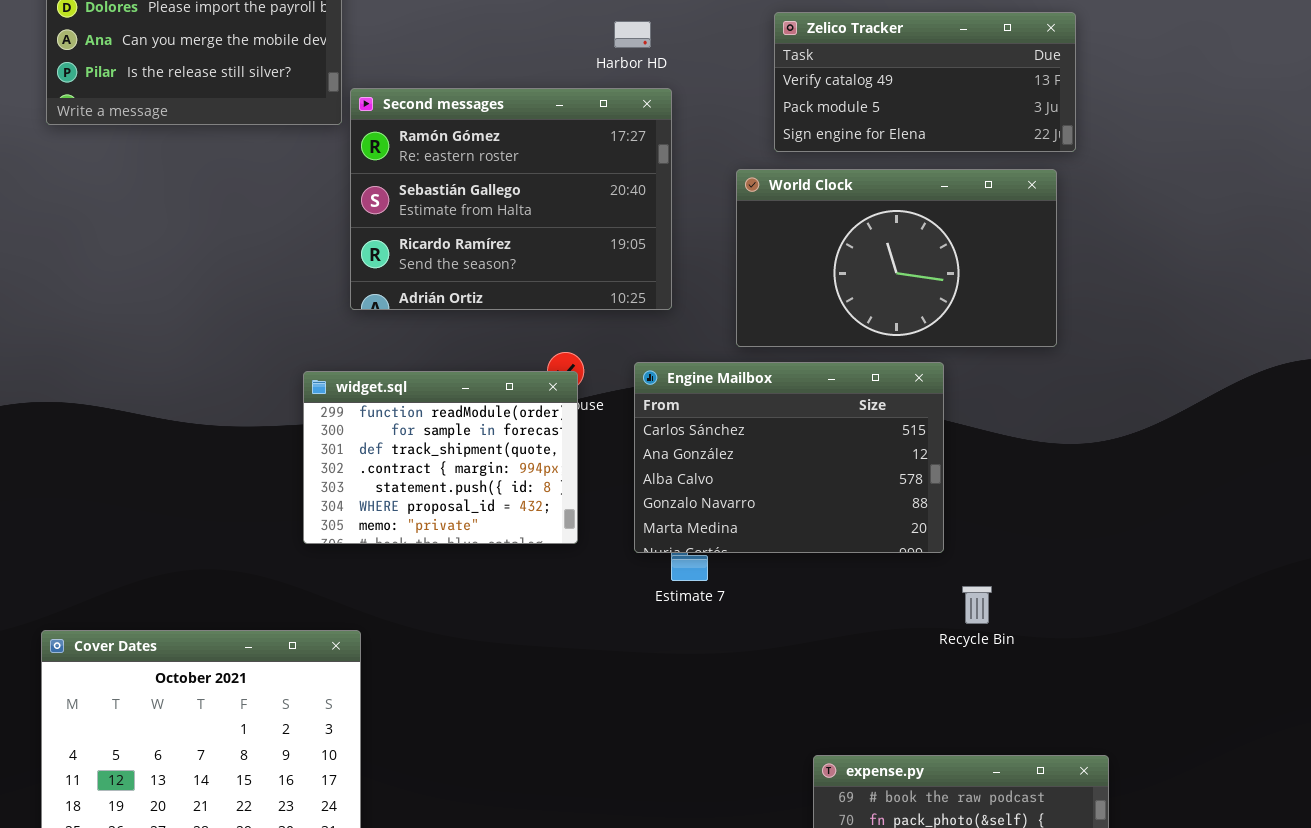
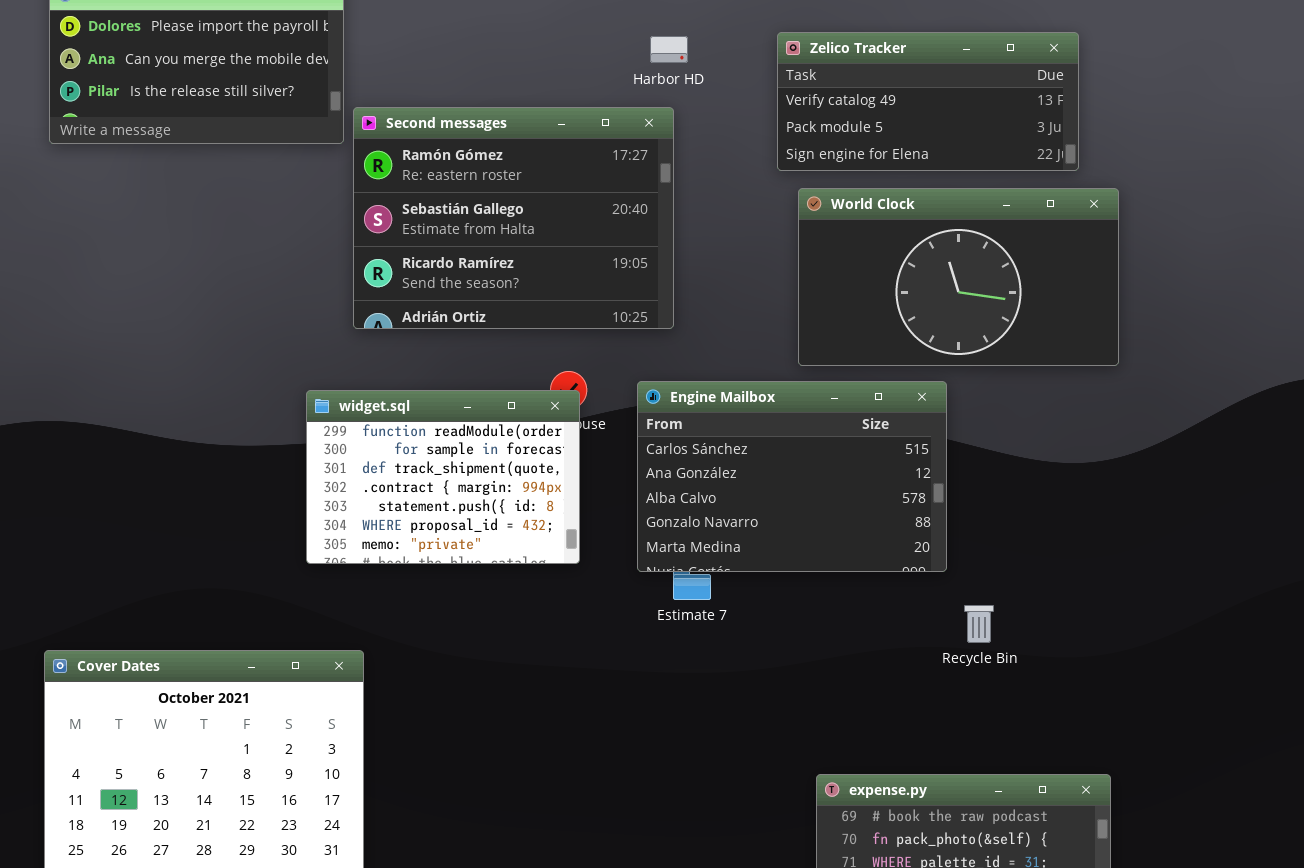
Harbor HD: [614,21,651,48] -> [650,36,688,63], moved
World Clock: [736,169,1057,347] -> [798,188,1119,366], moved

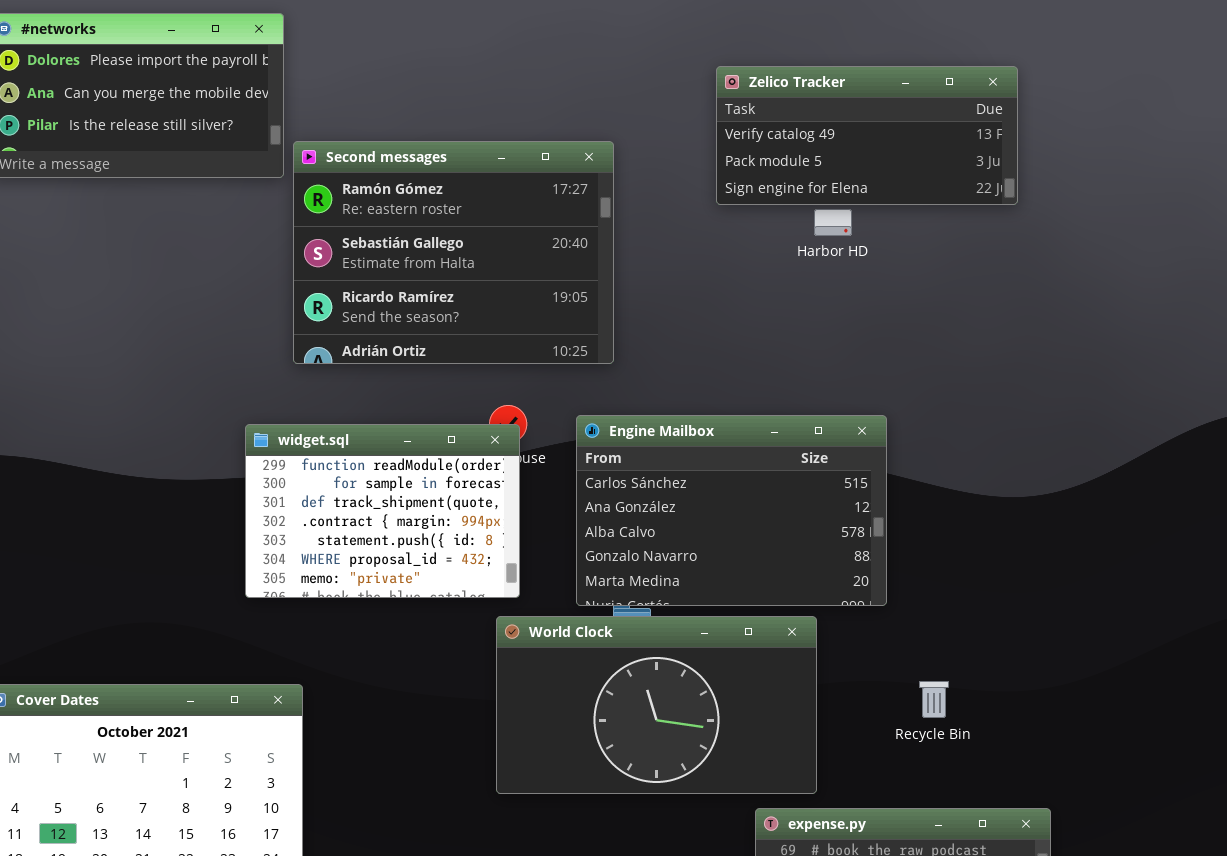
Harbor HD: [650,36,688,63] -> [814,209,852,236], moved
World Clock: [798,188,1119,366] -> [496,616,817,794], moved
Recycle Bin: [964,605,994,643] -> [919,681,949,718], moved

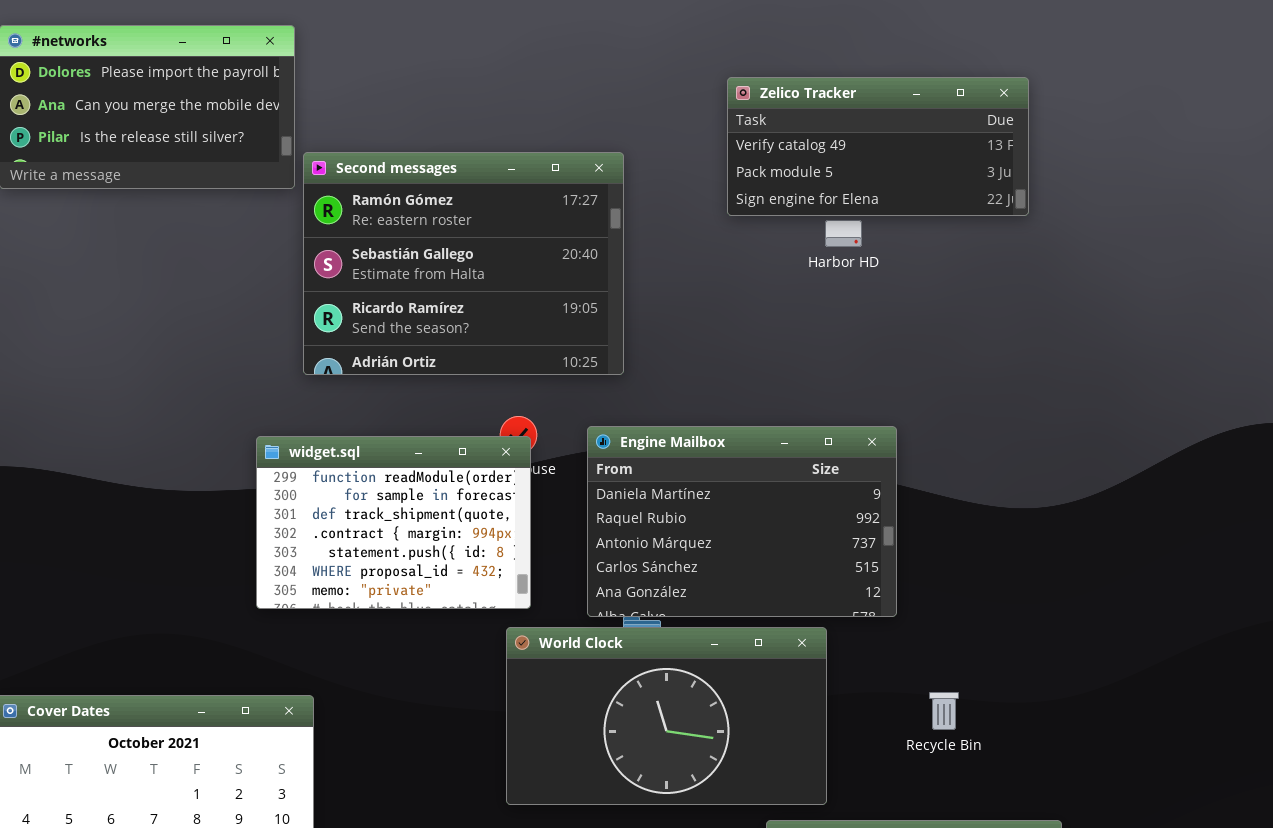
Engine Mailbox: [576,415,887,606] -> [587,426,897,617], scrolled up 3 rows

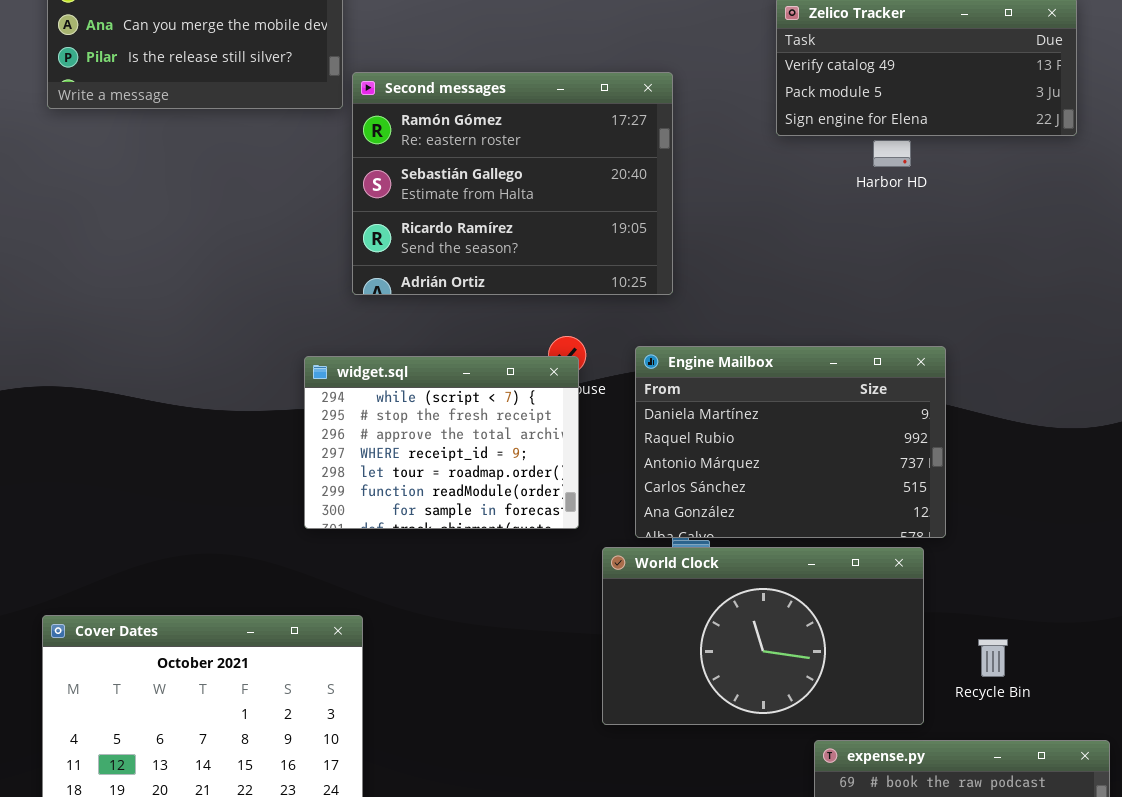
widget.sql: [256,436,531,609] -> [304,356,579,529], scrolled up 5 rows
World Clock: [506,627,827,805] -> [602,547,924,725], moved
Recycle Bin: [929,692,959,730] -> [978,639,1008,677], moved

